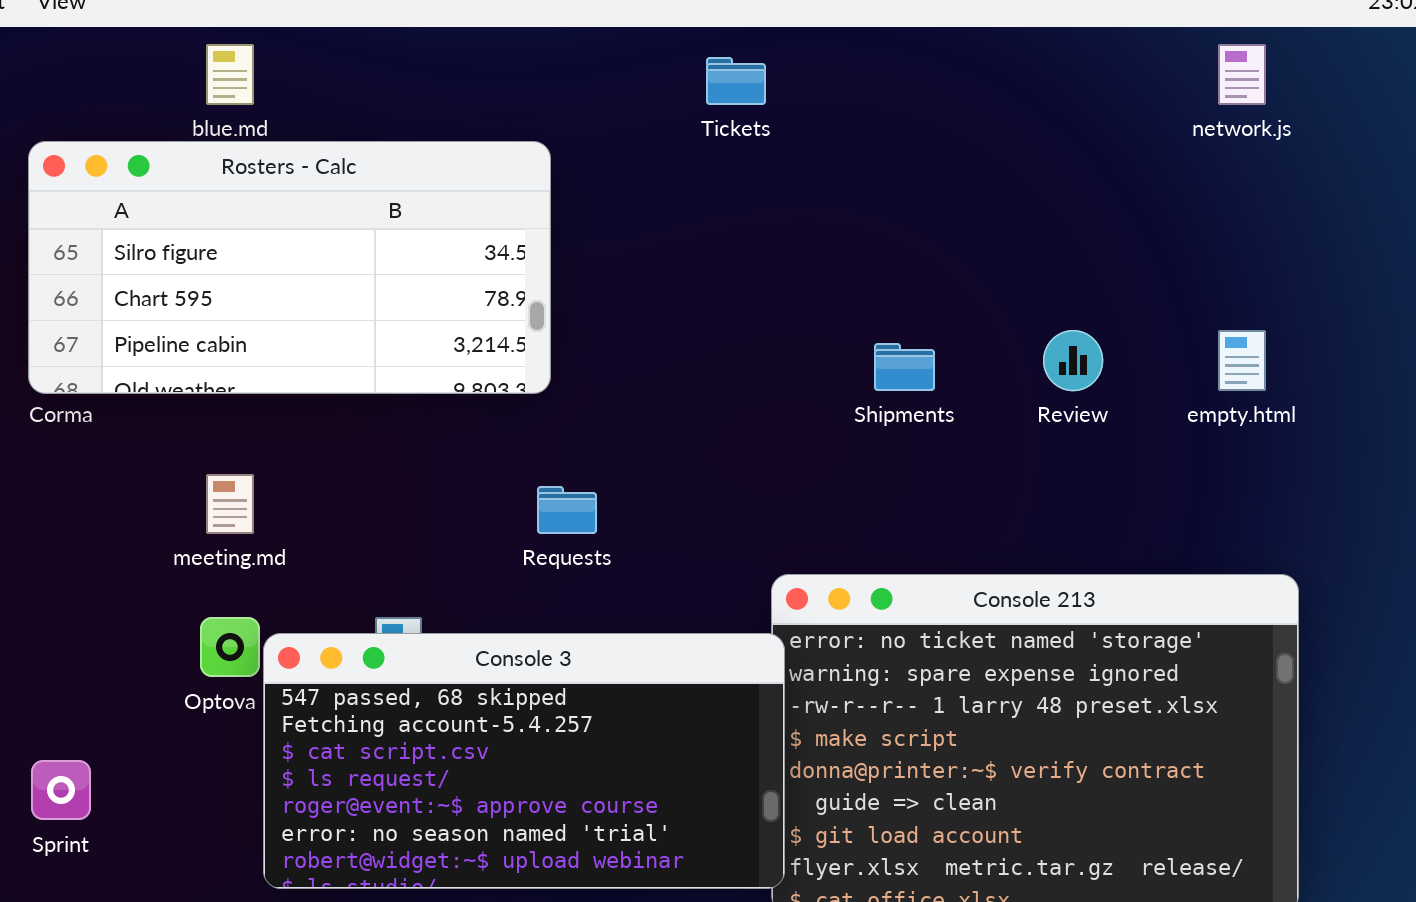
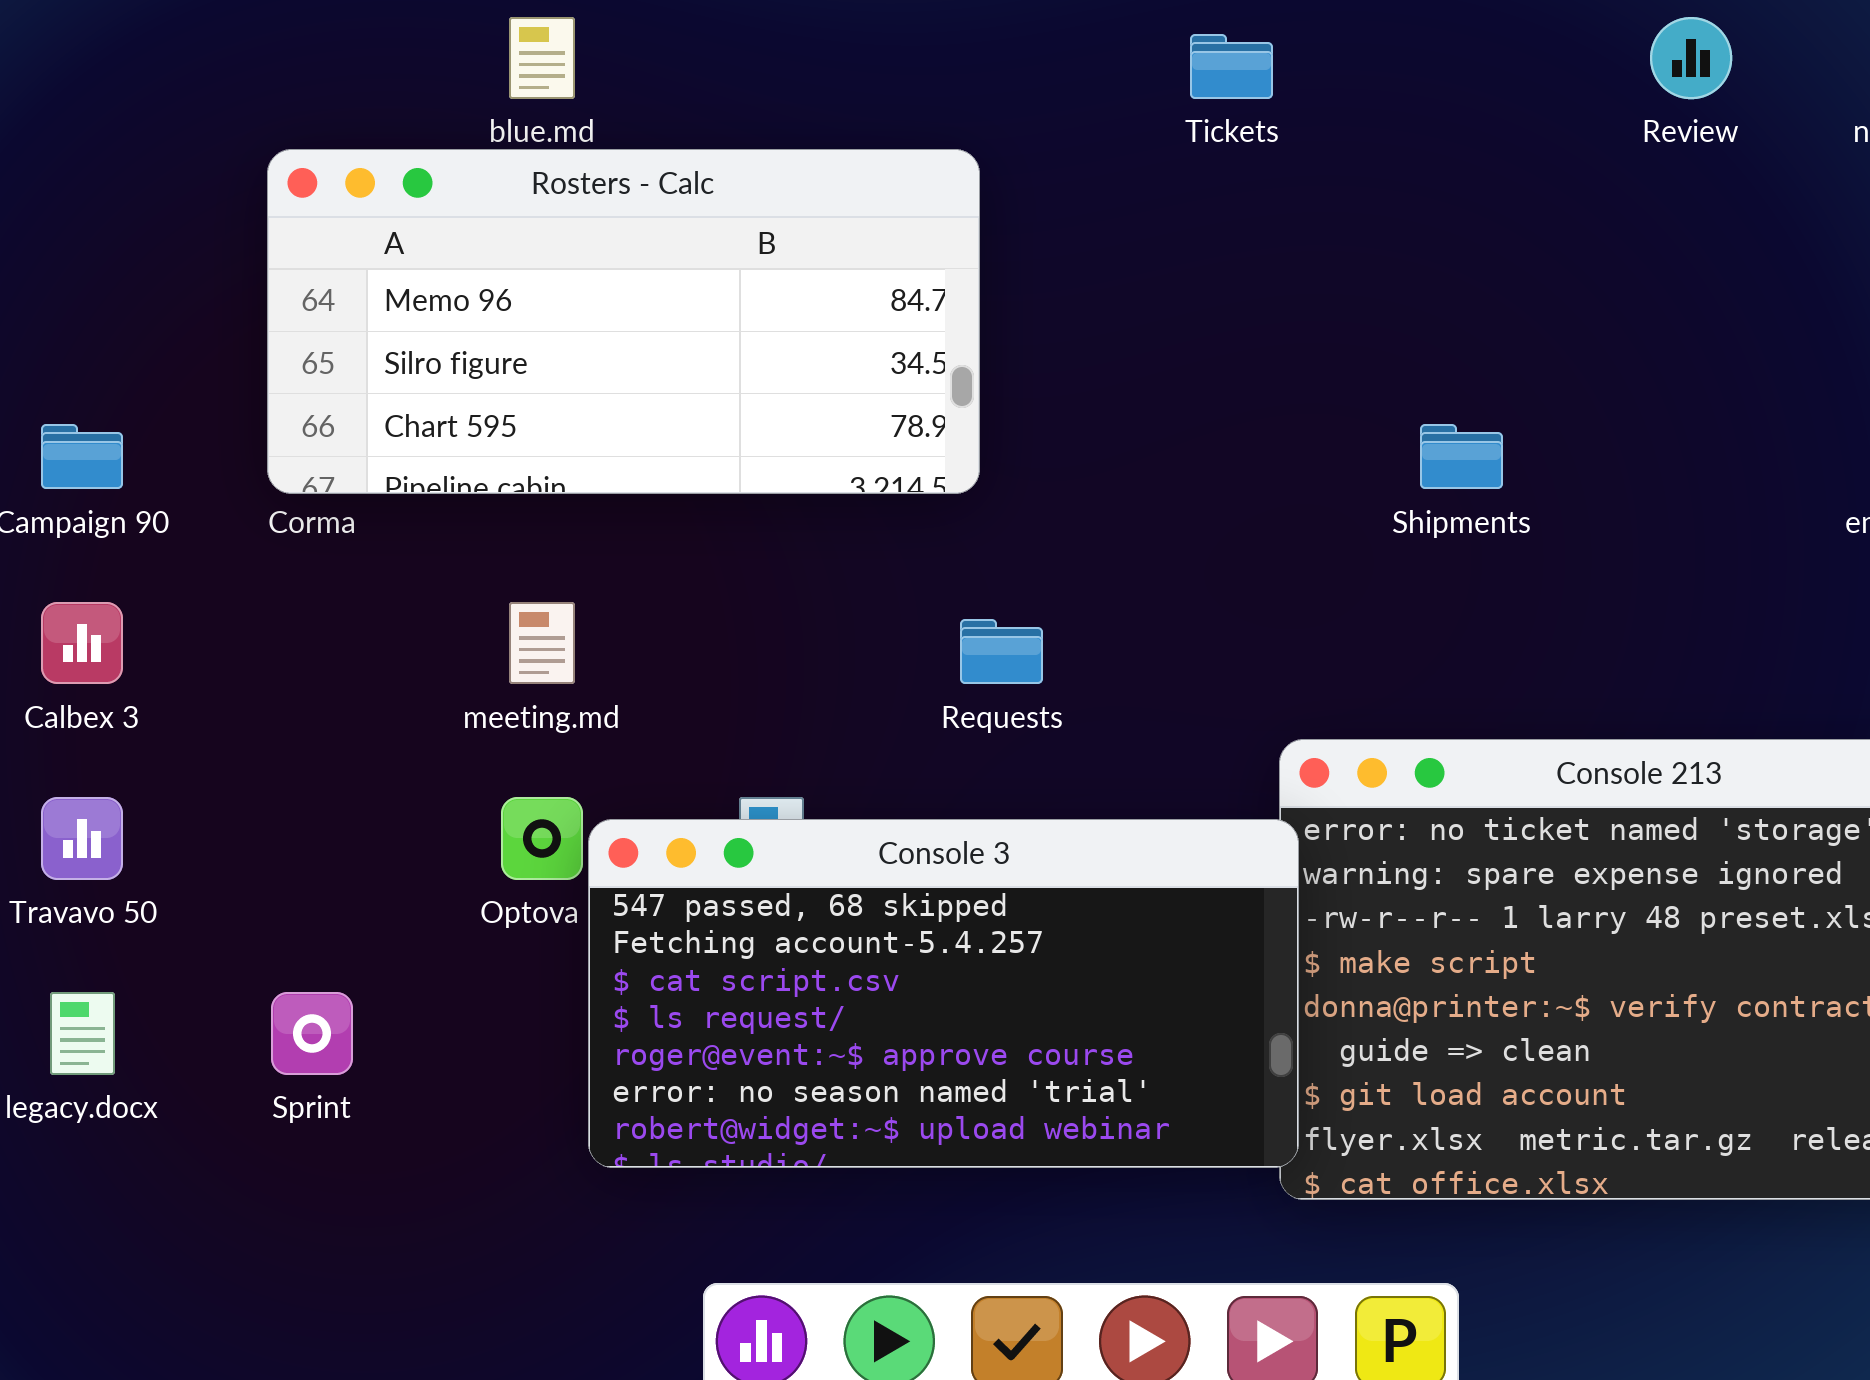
Rosters - Calc: [28,141,551,394] -> [267,149,980,494], scrolled up 1 row
Review: [1043,330,1103,391] -> [1650,17,1732,99], moved

